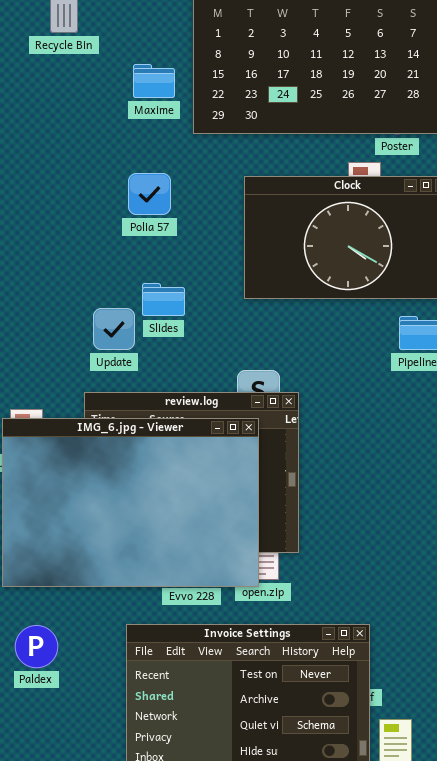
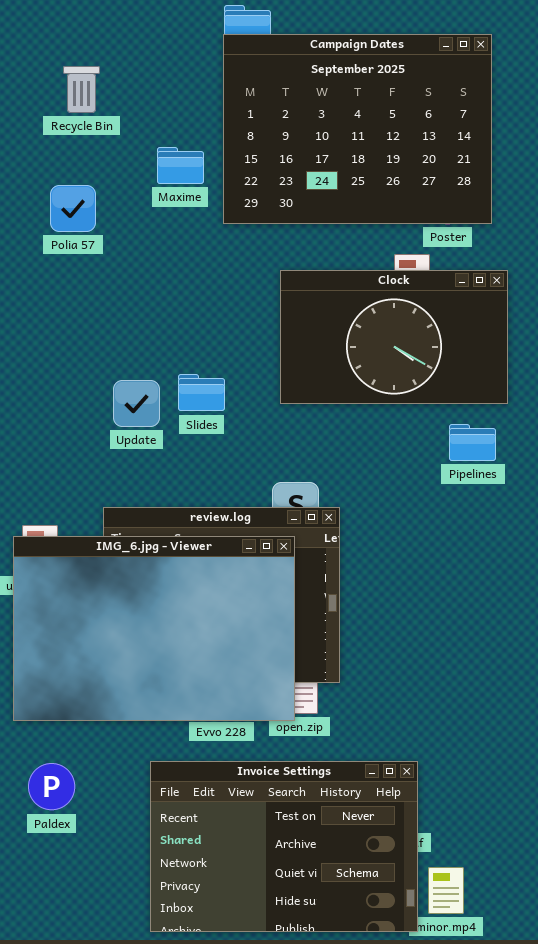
Polia 57: [128,173,171,215] -> [50,185,96,232], moved
Slides: [142,283,185,316] -> [178,374,225,411], moved
Update: [93,308,135,350] -> [113,380,160,427], moved

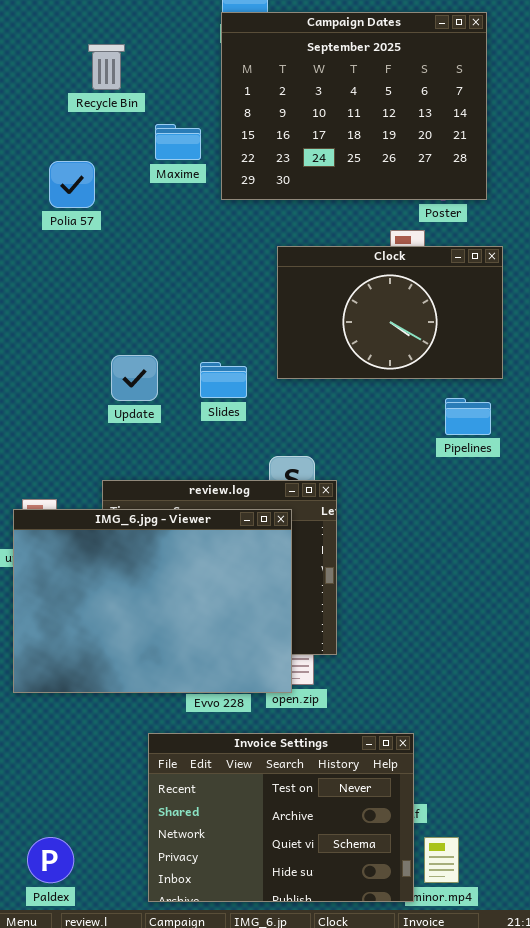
Recycle Bin: [63,66,100,113] -> [88,44,125,90], moved
Slides: [178,374,225,411] -> [200,362,247,398], moved
Paldex: [28,763,75,810] -> [27,837,74,883], moved

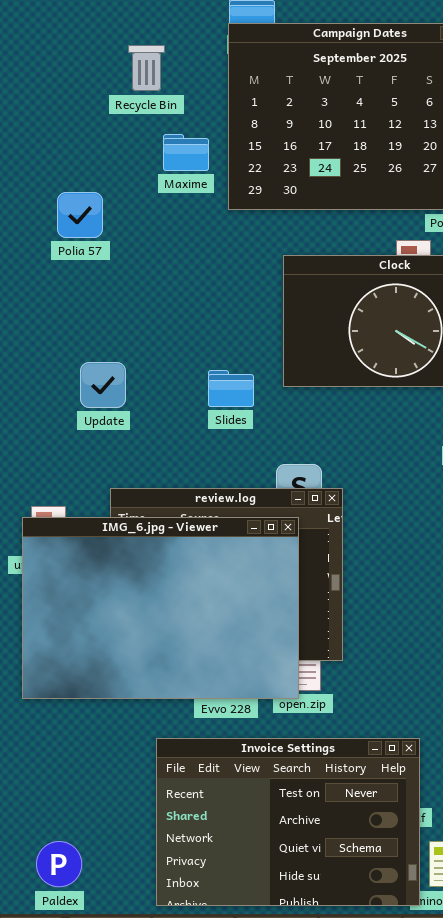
Recycle Bin: [88,44,125,90] -> [128,45,165,91], moved
Polia 57: [49,161,95,208] -> [57,192,103,238], moved
Update: [111,355,158,401] -> [80,362,126,408], moved

